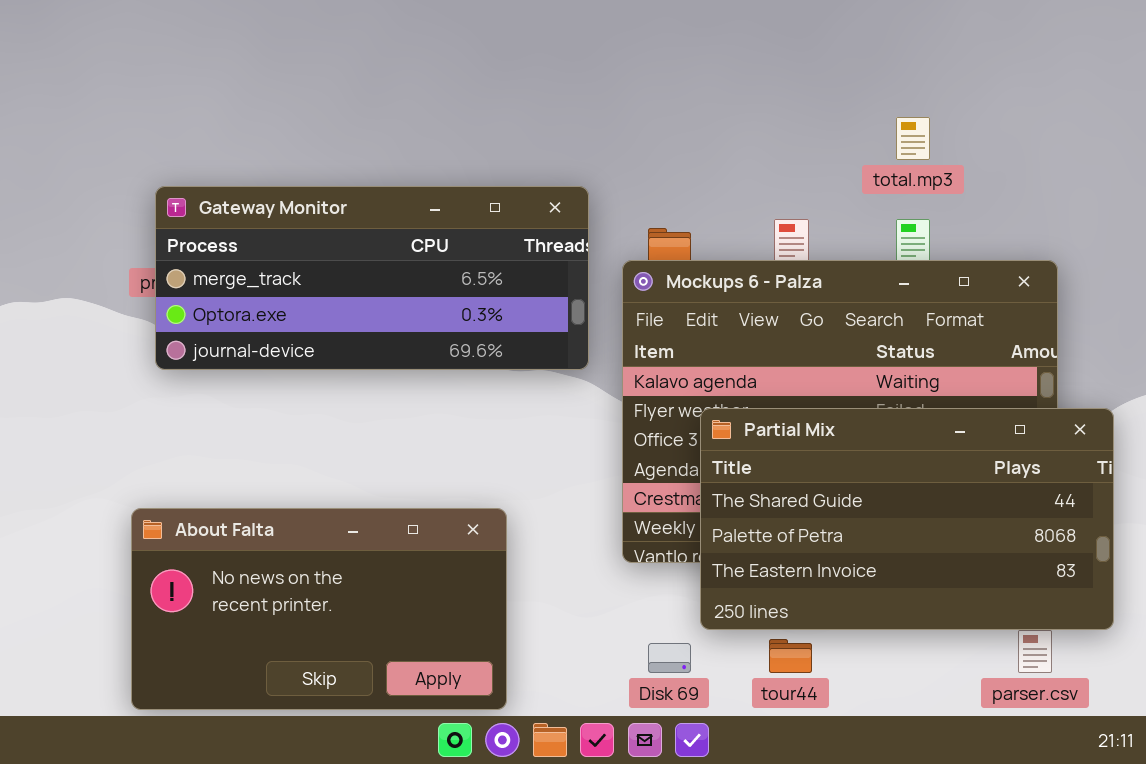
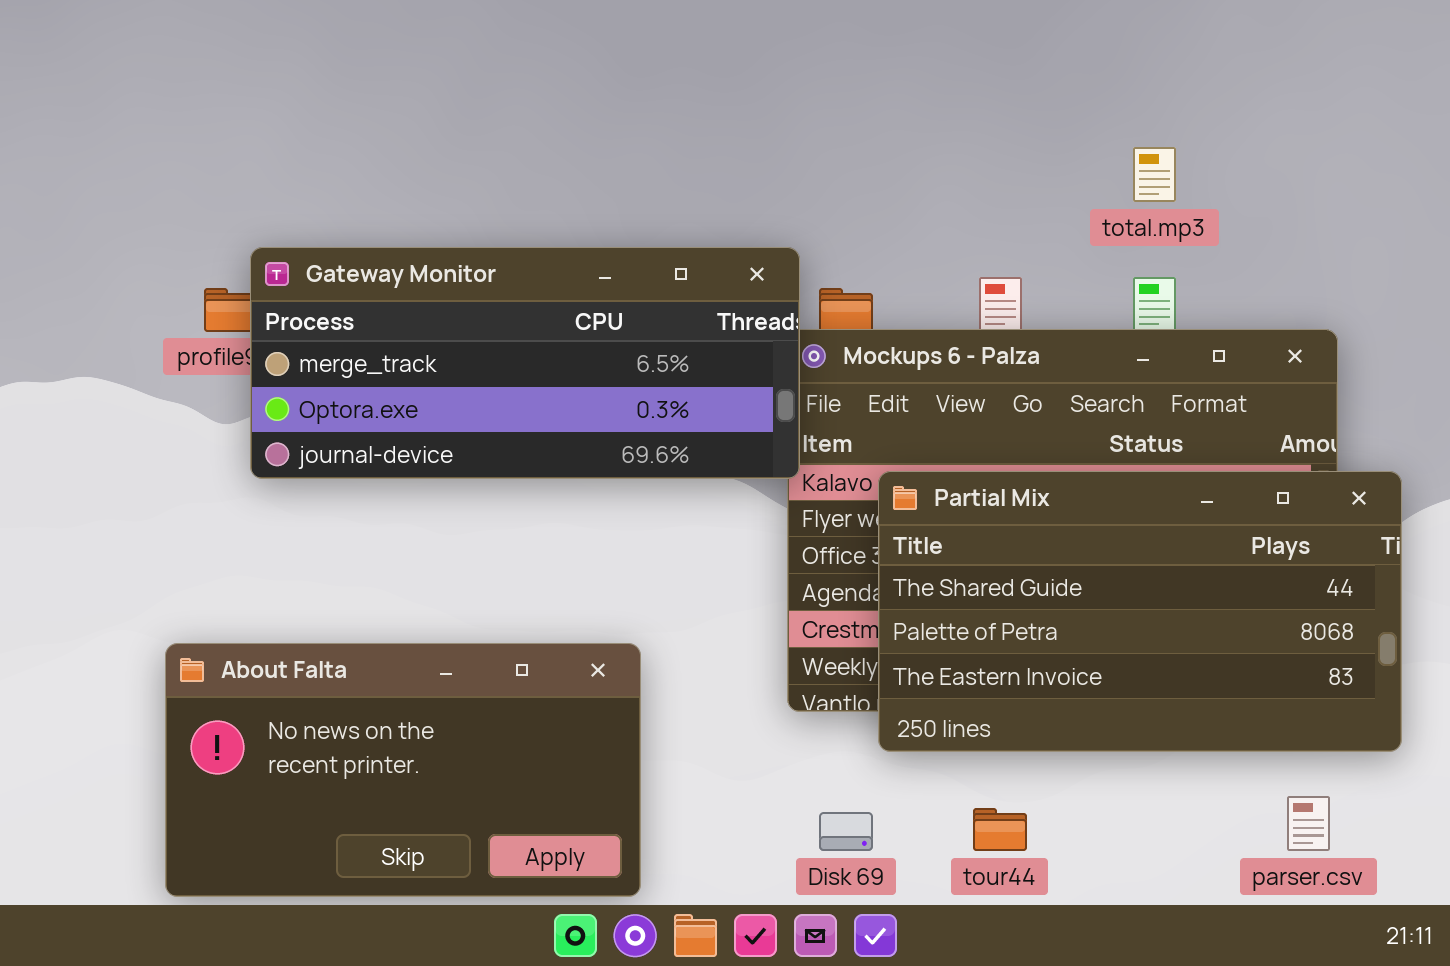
Gateway Monitor: [155,186,589,370] -> [250,247,800,479], moved
Partial Mix: [700,408,1114,630] -> [878,471,1402,752], moved

